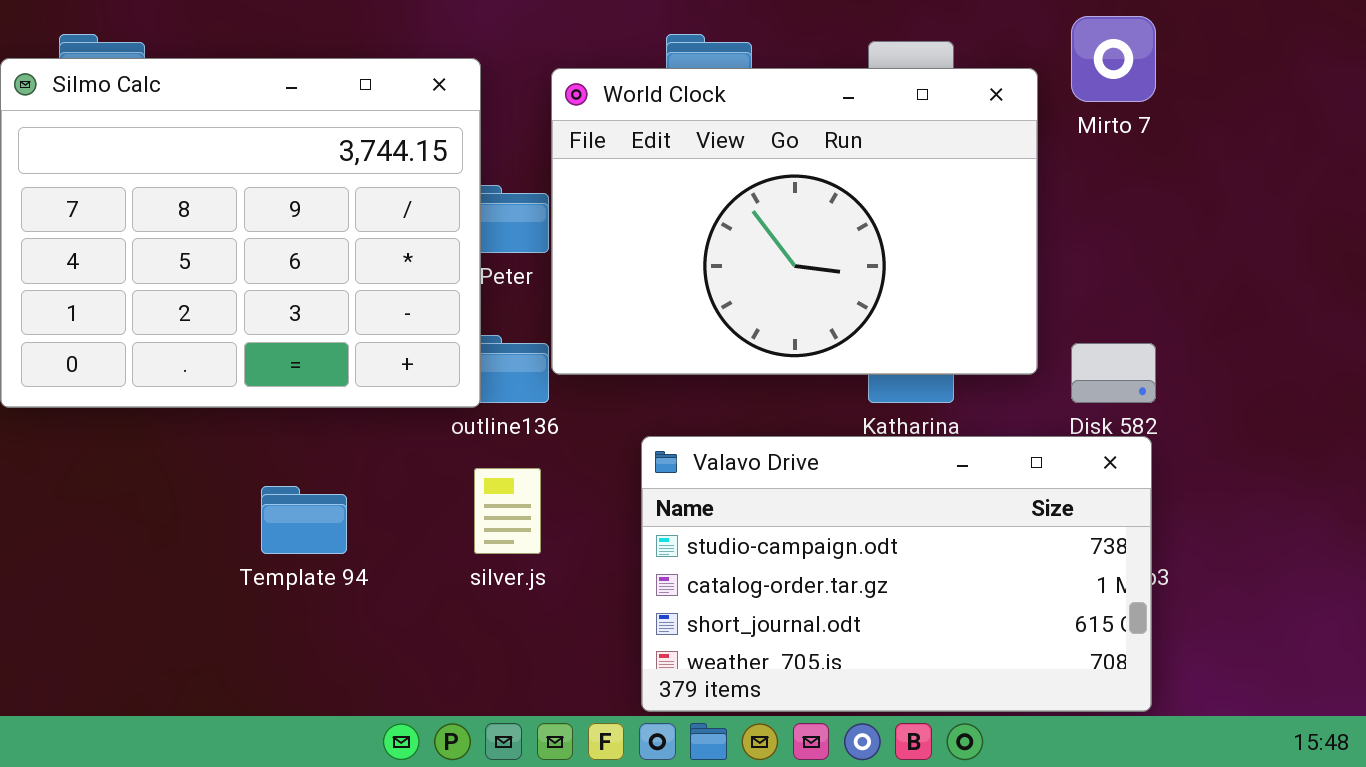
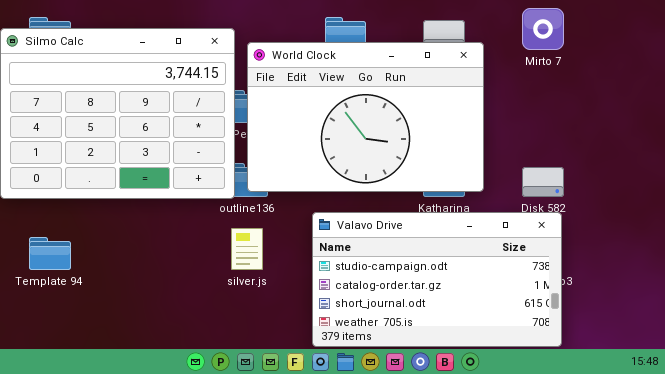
World Clock: [551,68,1038,375] -> [247,42,484,192], moved
Template 94: [261,486,347,554] -> [29,237,71,270], moved

